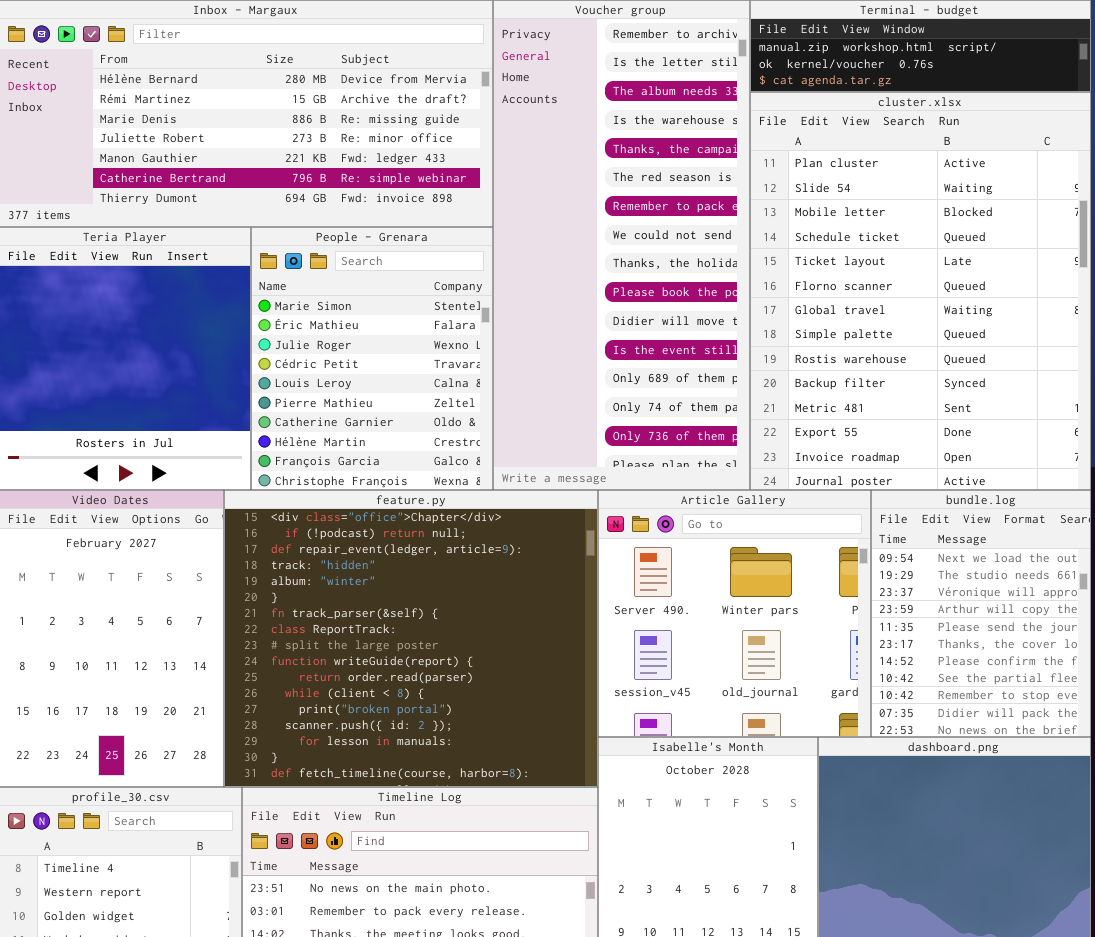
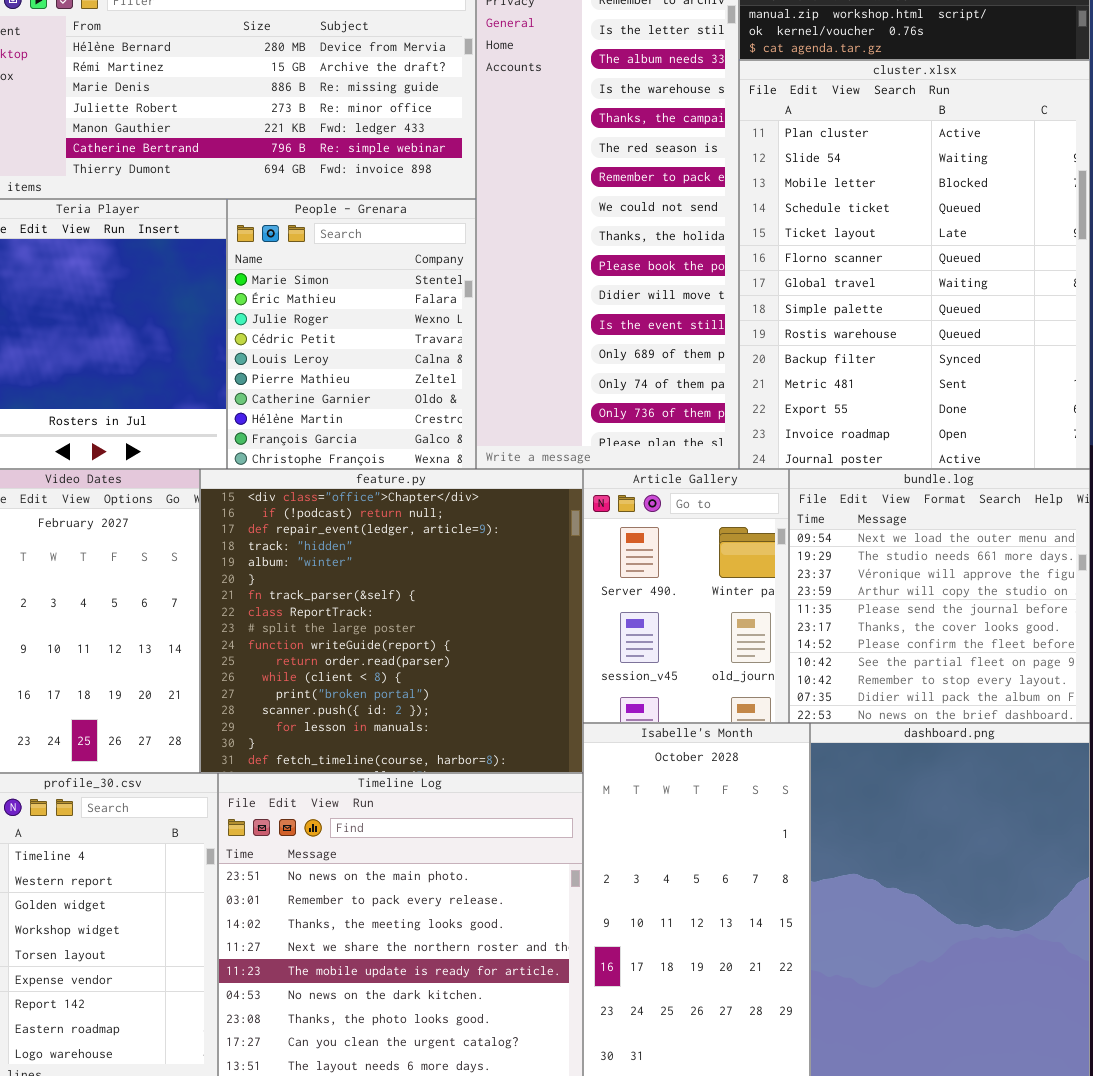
Article Gallery: [598,490,871,737] -> [583,469,789,723], resized
bundle.log: [871,490,1091,737] -> [789,469,1090,723], resized

